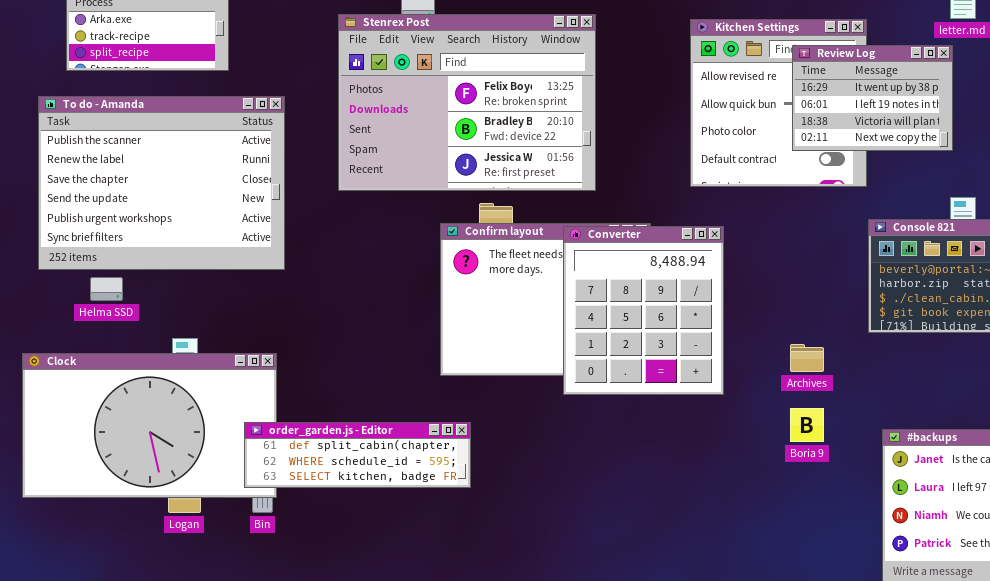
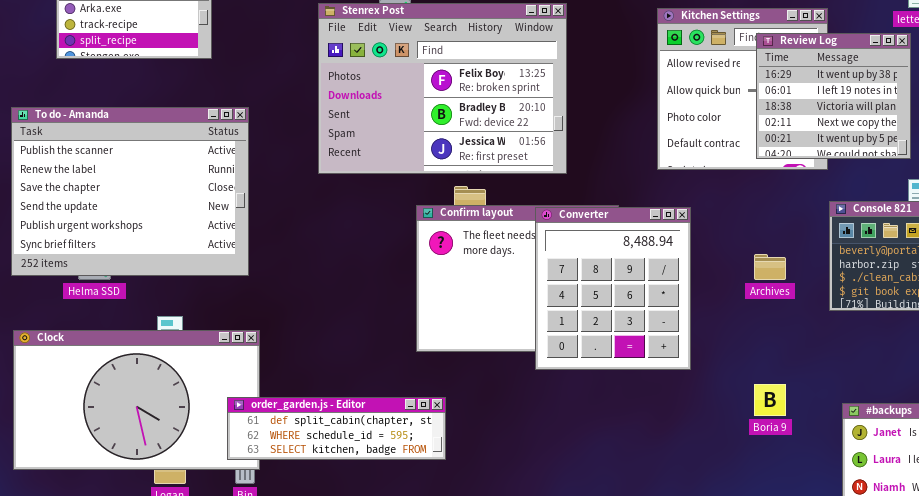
Review Log: [792,45,953,151] -> [756,33,911,159], resized
To do - Amanda: [38,96,285,270] -> [11,107,249,276], moved
Archives: [790,344,824,372] -> [754,254,786,280], moved

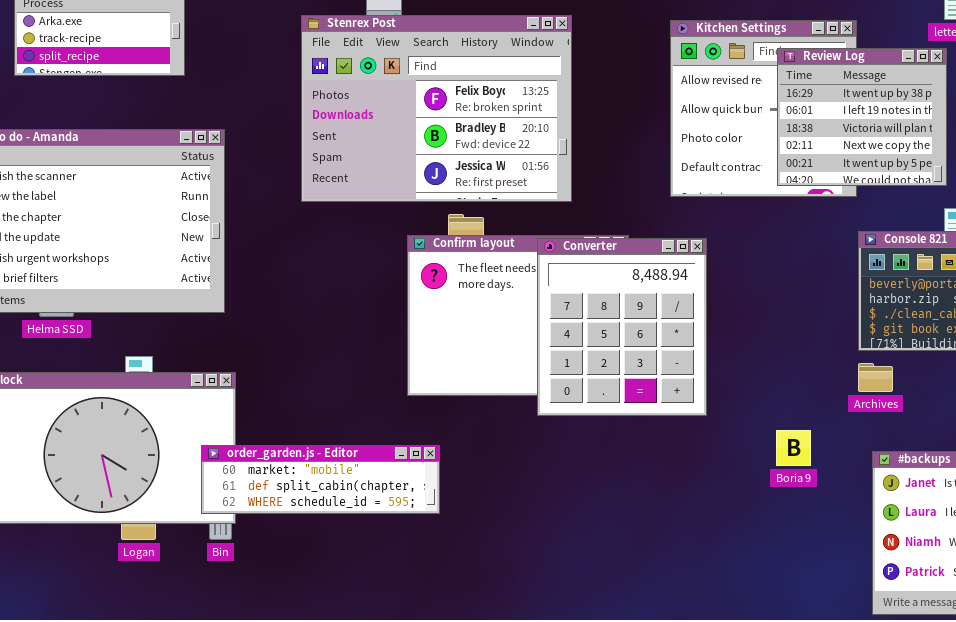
Archives: [754,254,786,280] -> [858,363,893,392], moved
order_garden.js - Editor: [227,397,446,460] -> [201,445,440,514], scrolled up 1 row

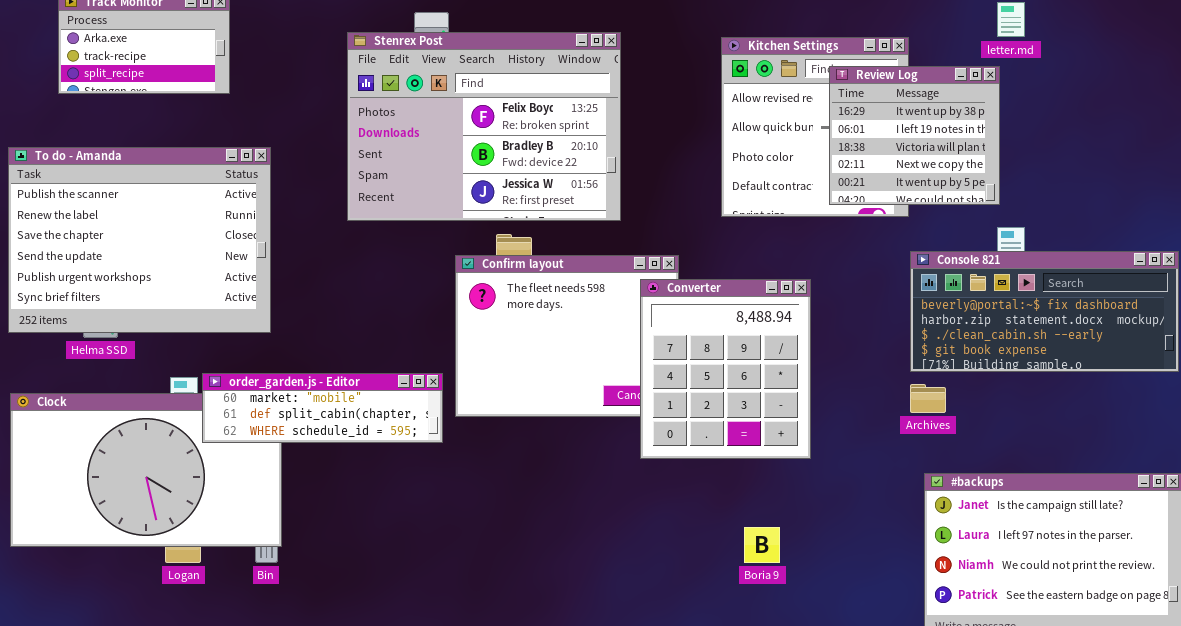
Converter: [537,238,707,416] -> [640,279,811,459], moved
Boria 9: [776,430,811,466] -> [744,527,780,563], moved
order_garden.js - Editor: [201,445,440,514] -> [202,373,443,443], moved

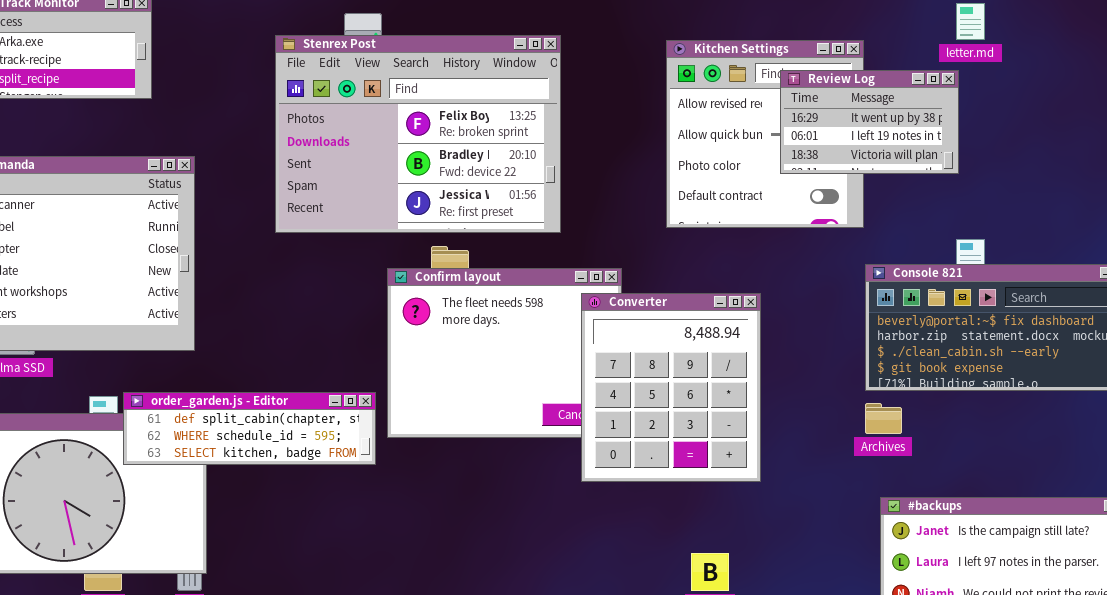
Review Log: [829,66,1000,205] -> [780,70,959,174], resized
order_garden.js - Editor: [202,373,443,443] -> [123,392,376,465], scrolled down 1 row

